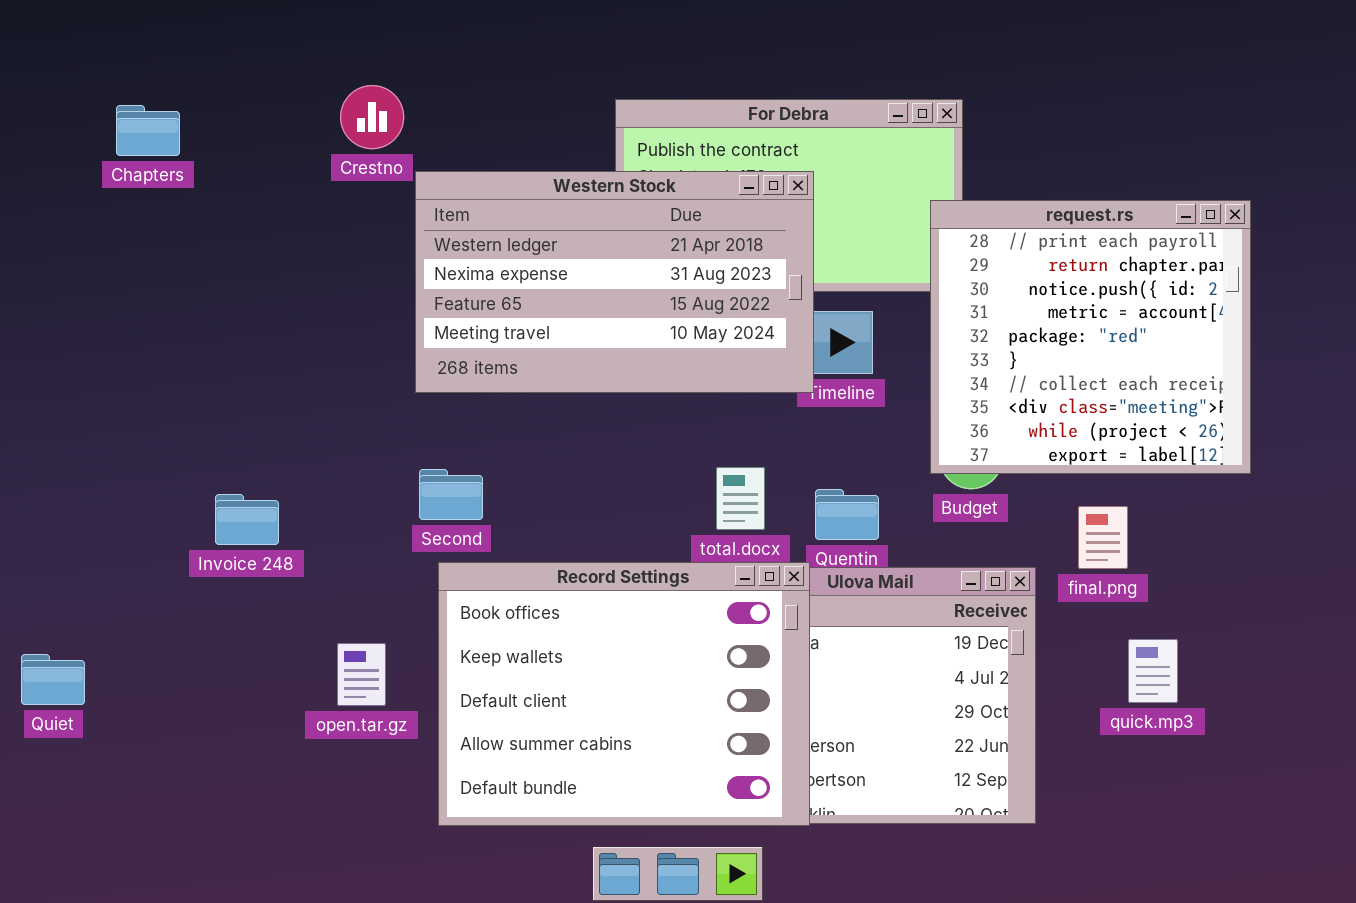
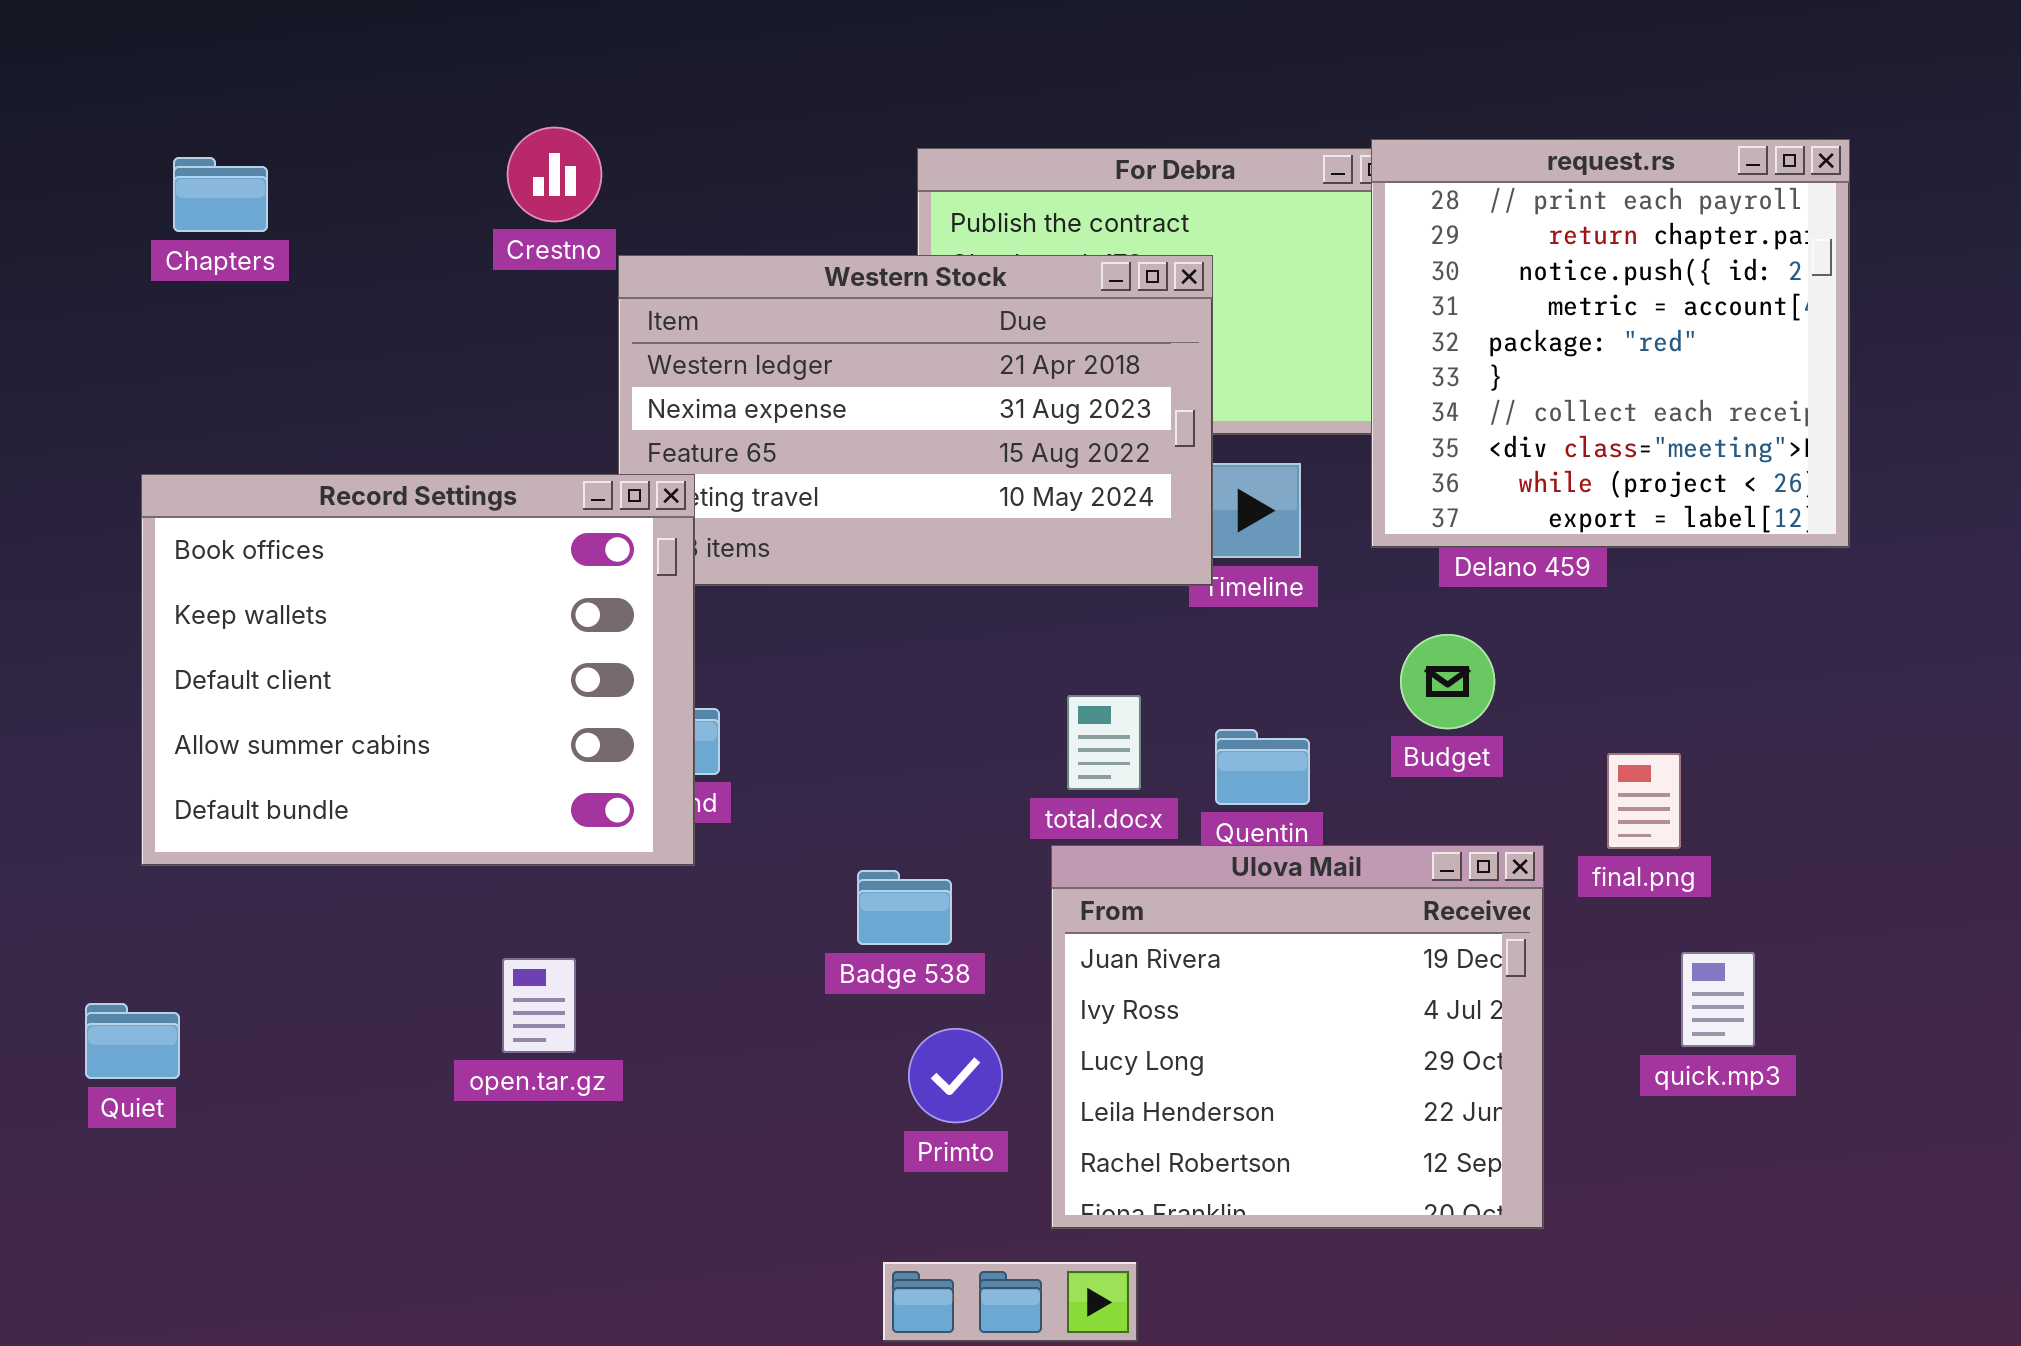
request.rs: [930,200,1251,474] -> [1371,139,1850,548], moved
Record Settings: [438,562,810,826] -> [141,474,695,866], moved
Quiet: [21,654,85,705] -> [85,1003,180,1079], moved

